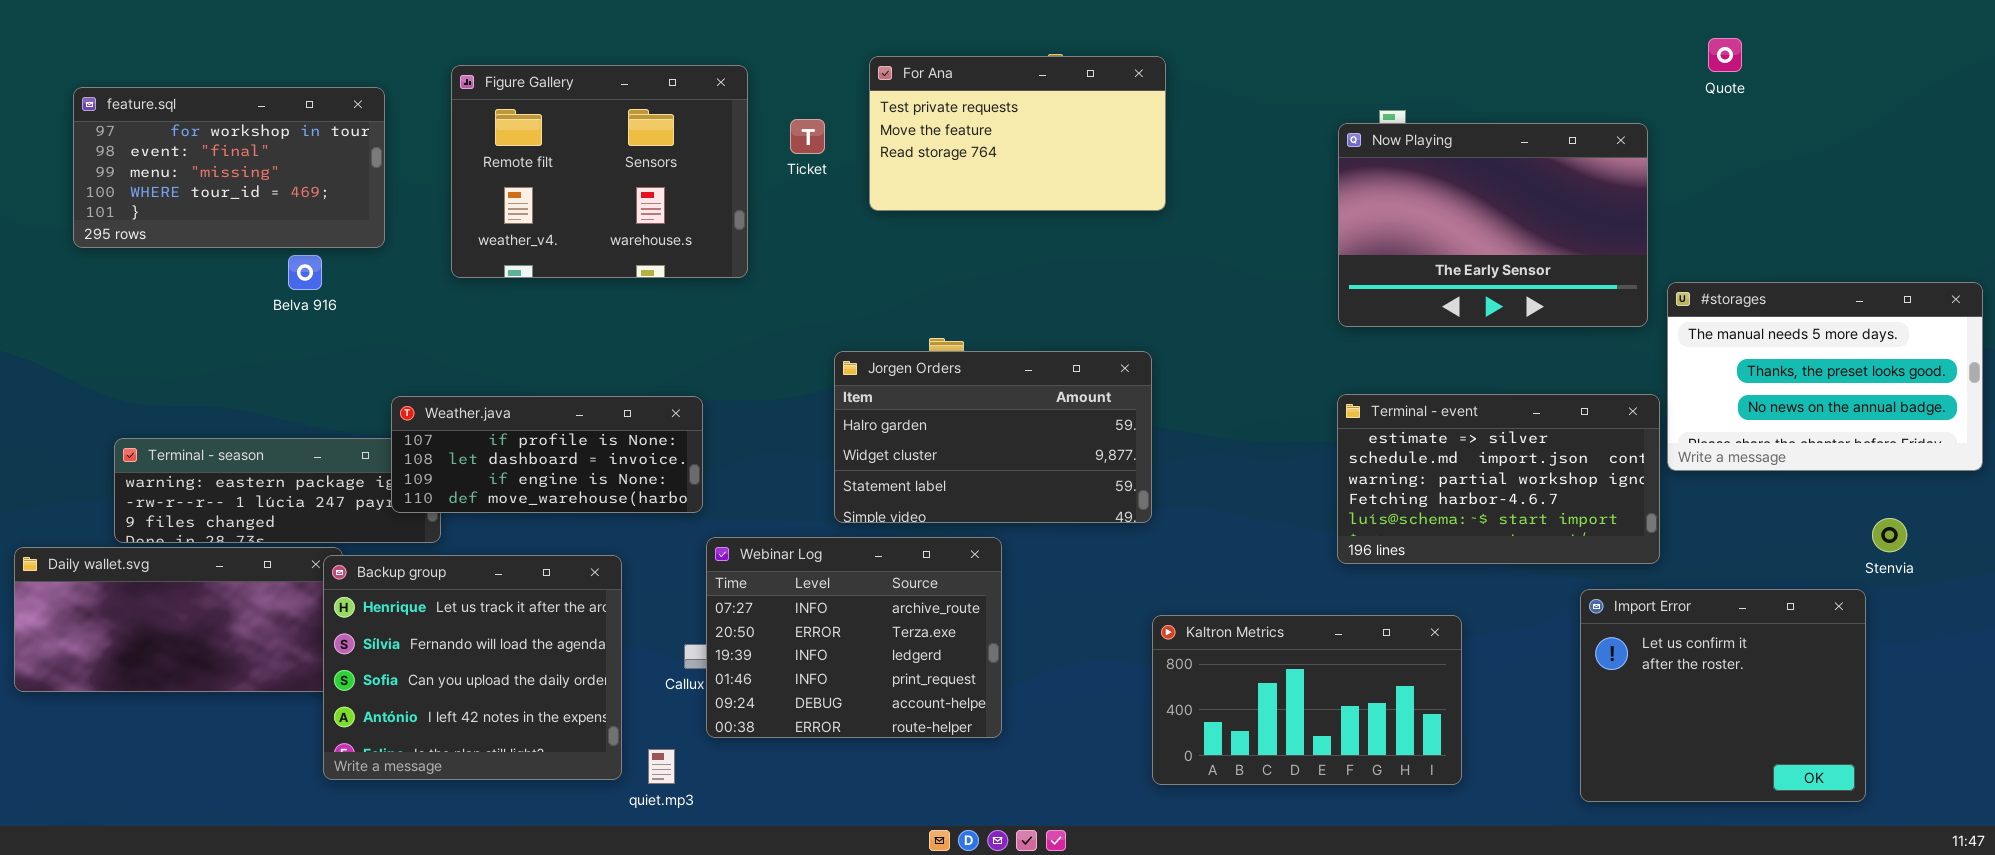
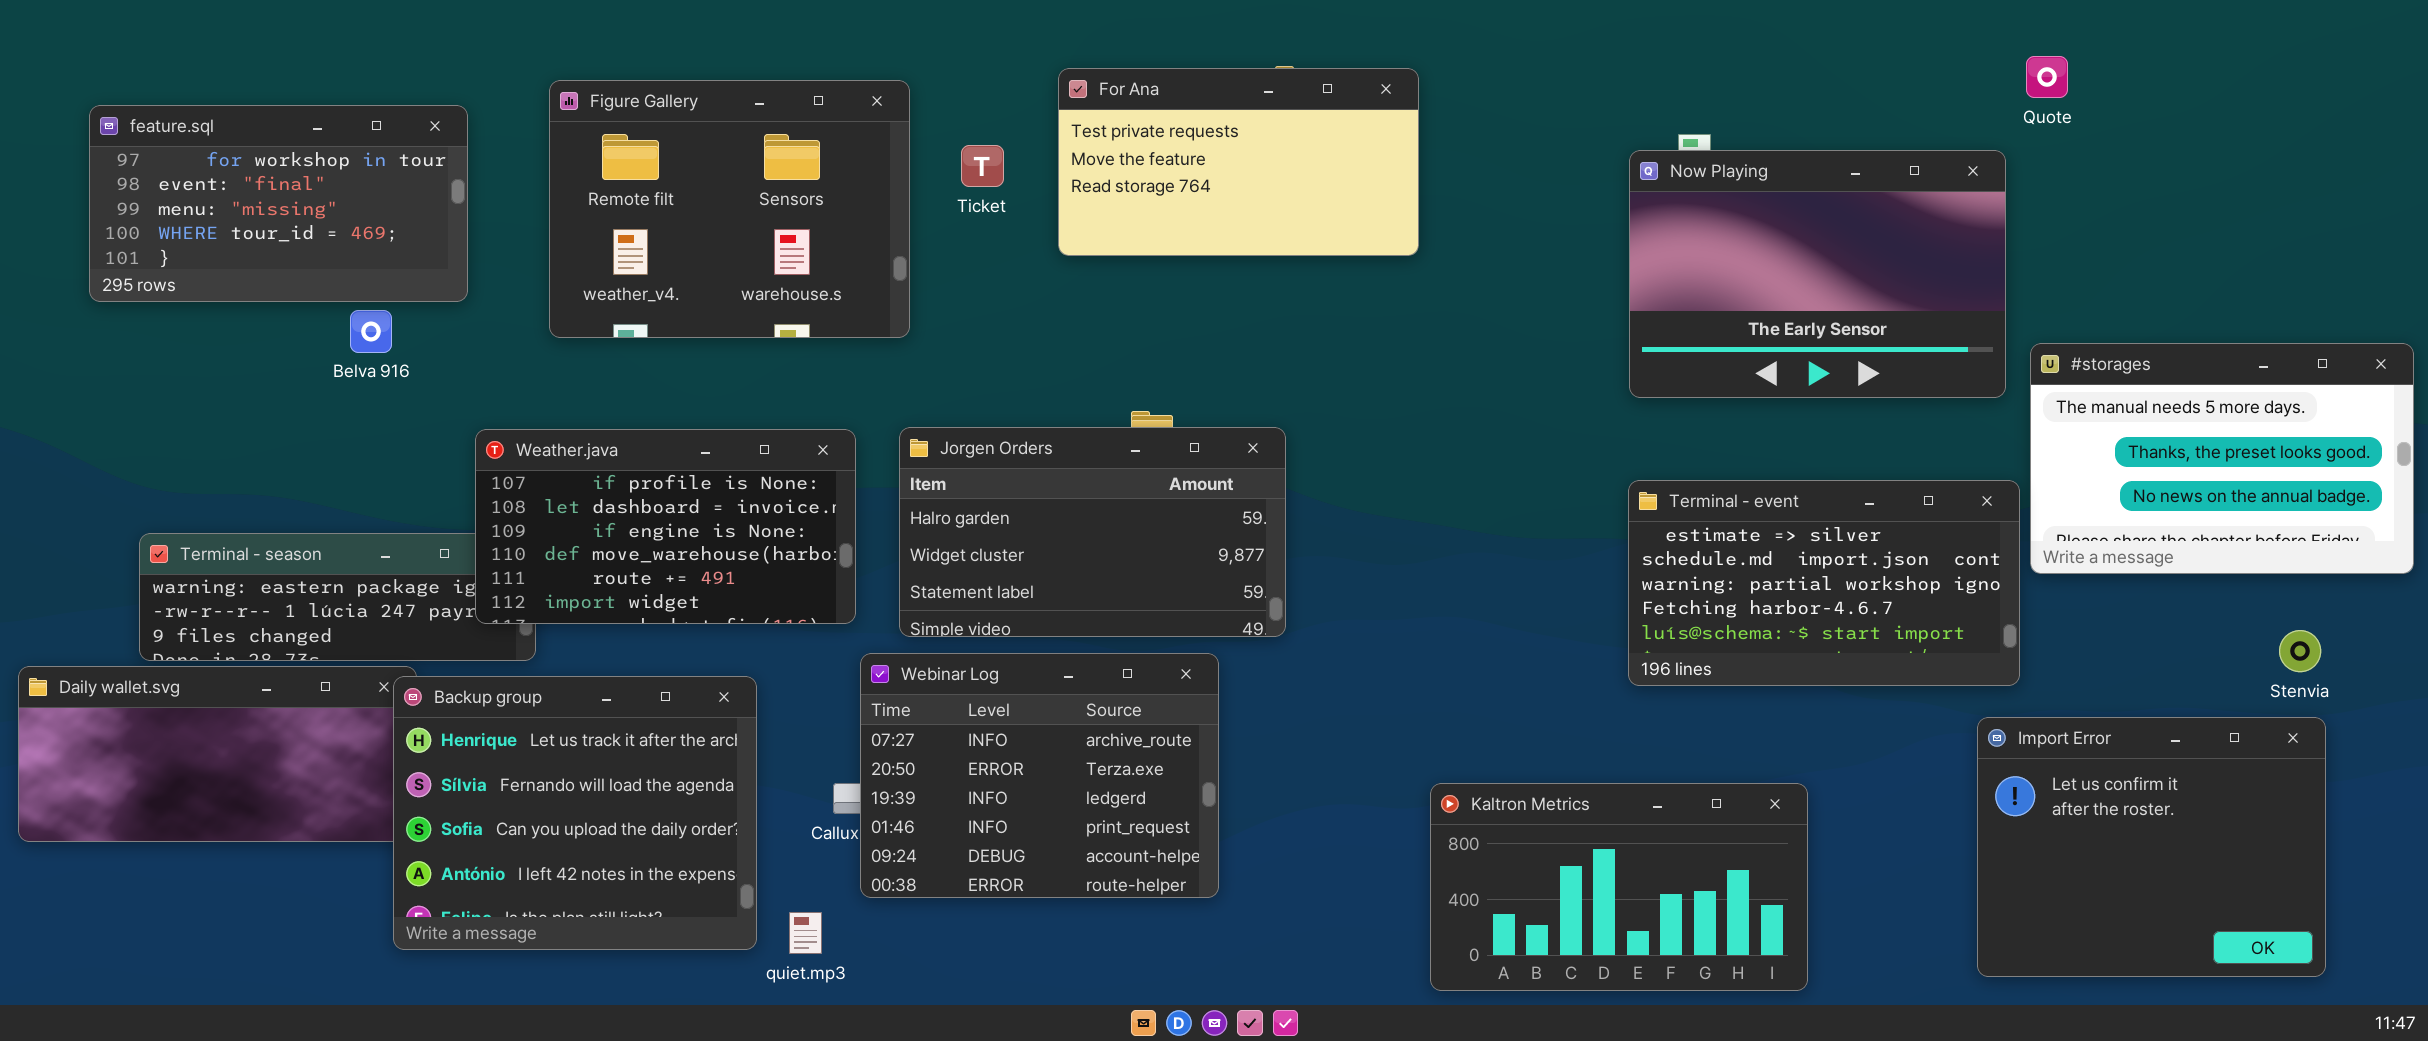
Quote: [1708,38,1742,72] -> [2026,56,2068,98], moved
Jorgen Orders: [834,351,1152,523] -> [899,427,1286,637], moved
Weather.java: [391,396,703,513] -> [475,429,856,624], resized
Import Error: [1580,589,1866,802] -> [1977,717,2326,977], moved
Kaltron Metrics: [1152,615,1462,785] -> [1430,783,1808,991], moved

